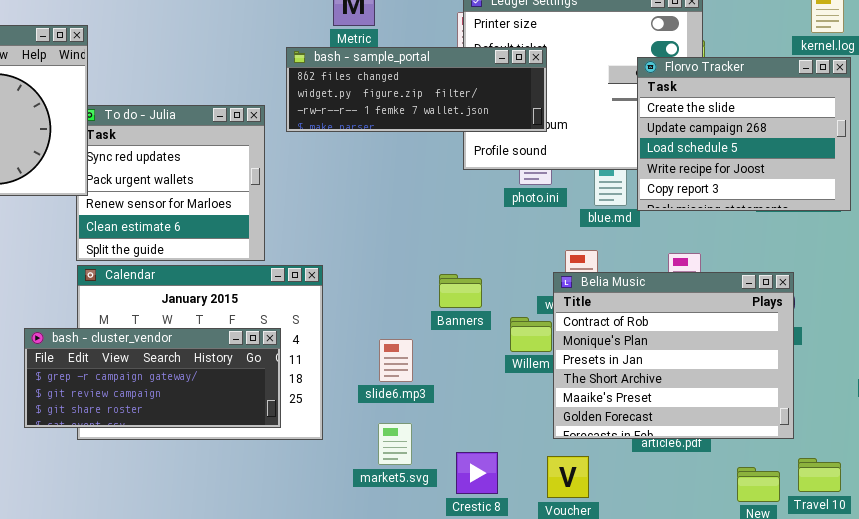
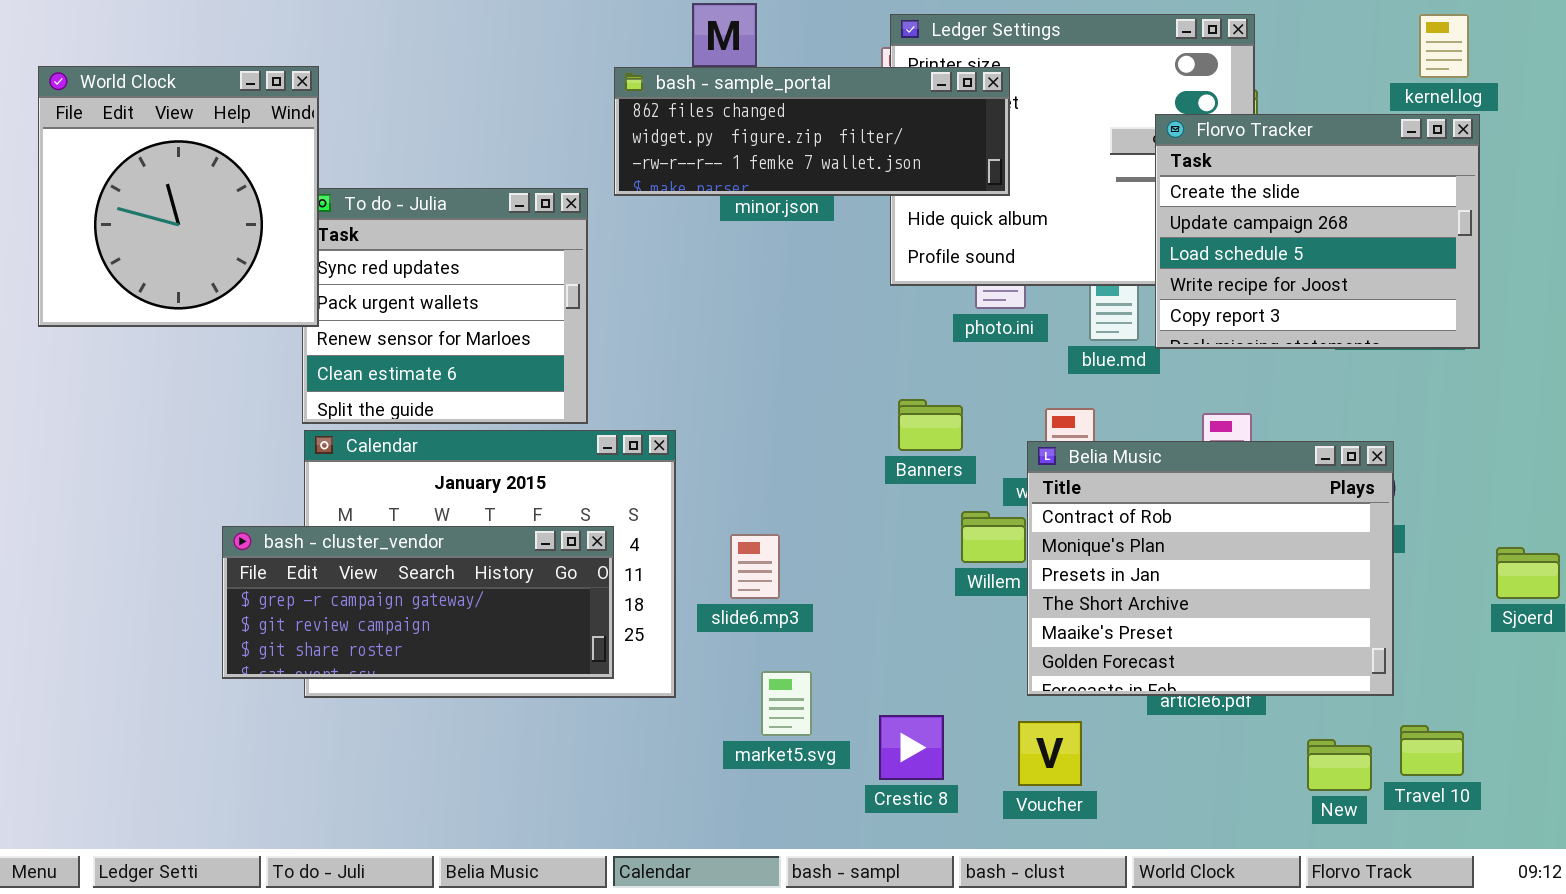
bash - sample_portal: [286,47,547,132] -> [614,67,1010,196], moved
Banners: [439,274,482,308] -> [898,399,963,451], moved
slide6.mp3: [379,339,413,382] -> [730,534,780,599], moved

